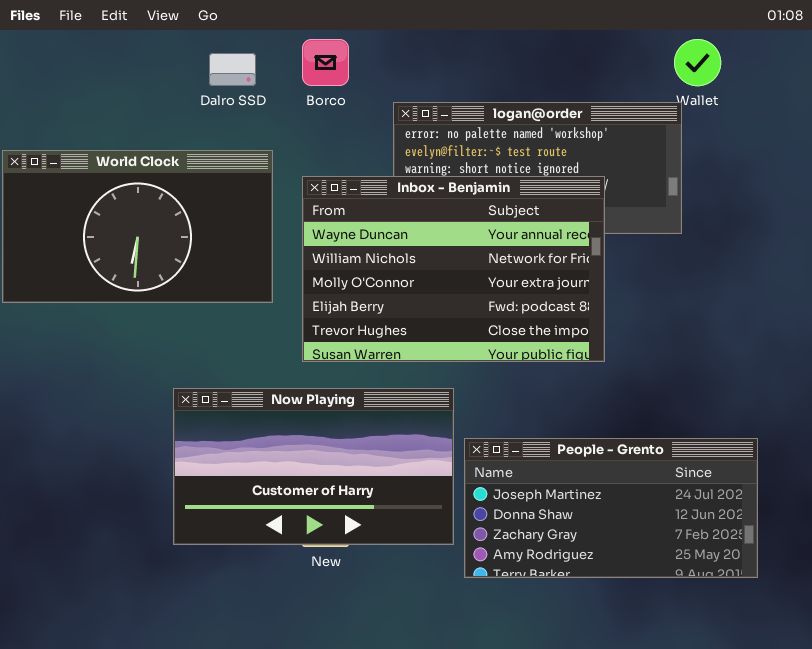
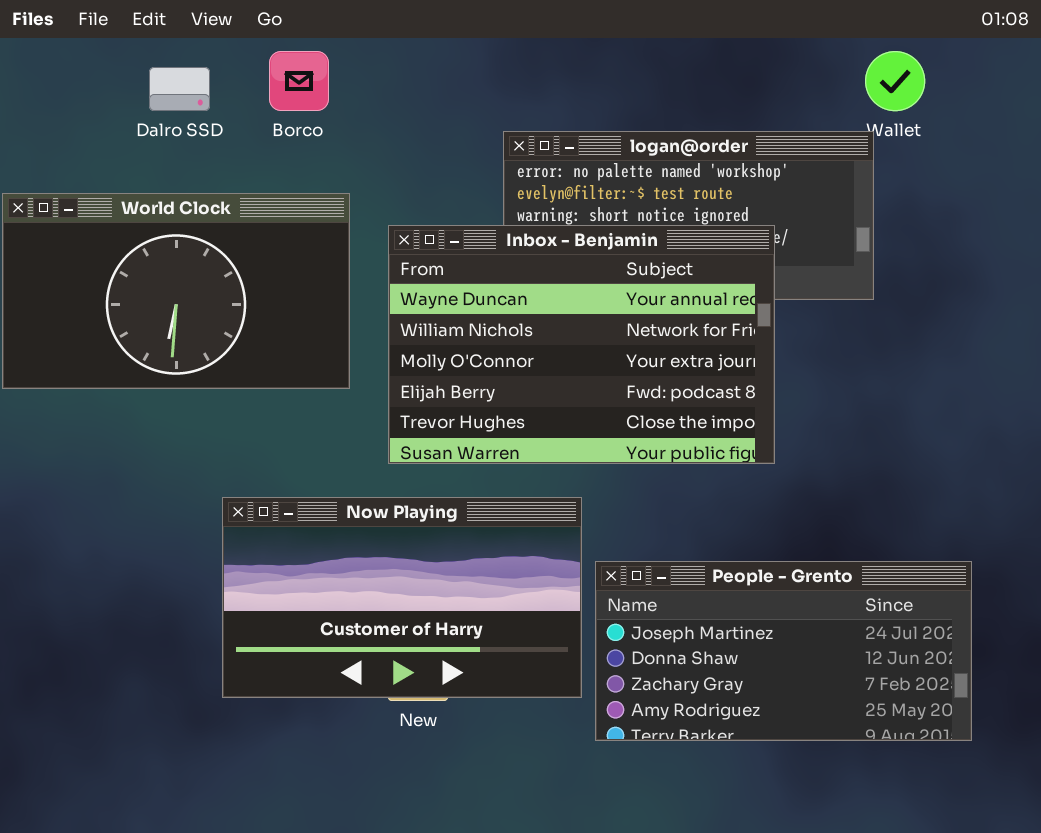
Borco: [302,39,349,86] -> [269,51,329,111], moved
Dalro SSD: [209,53,256,86] -> [149,67,210,111], moved

